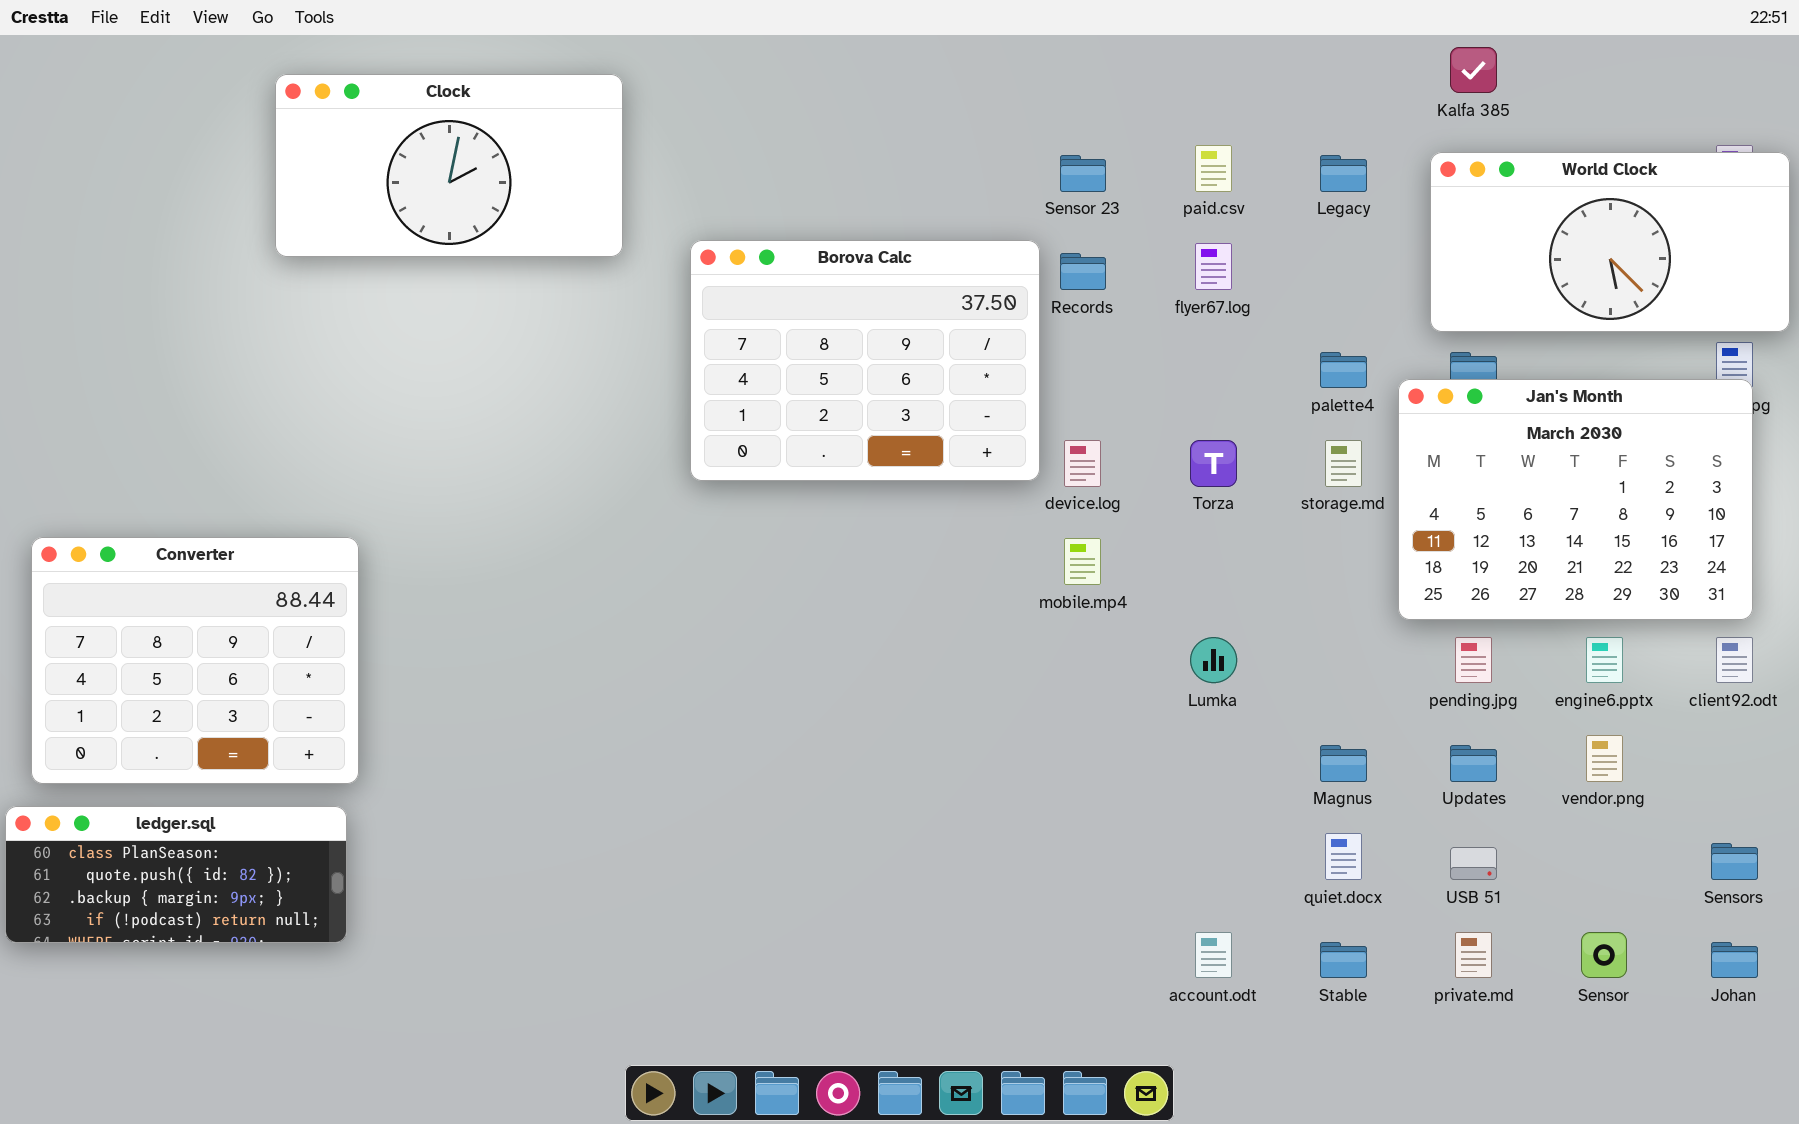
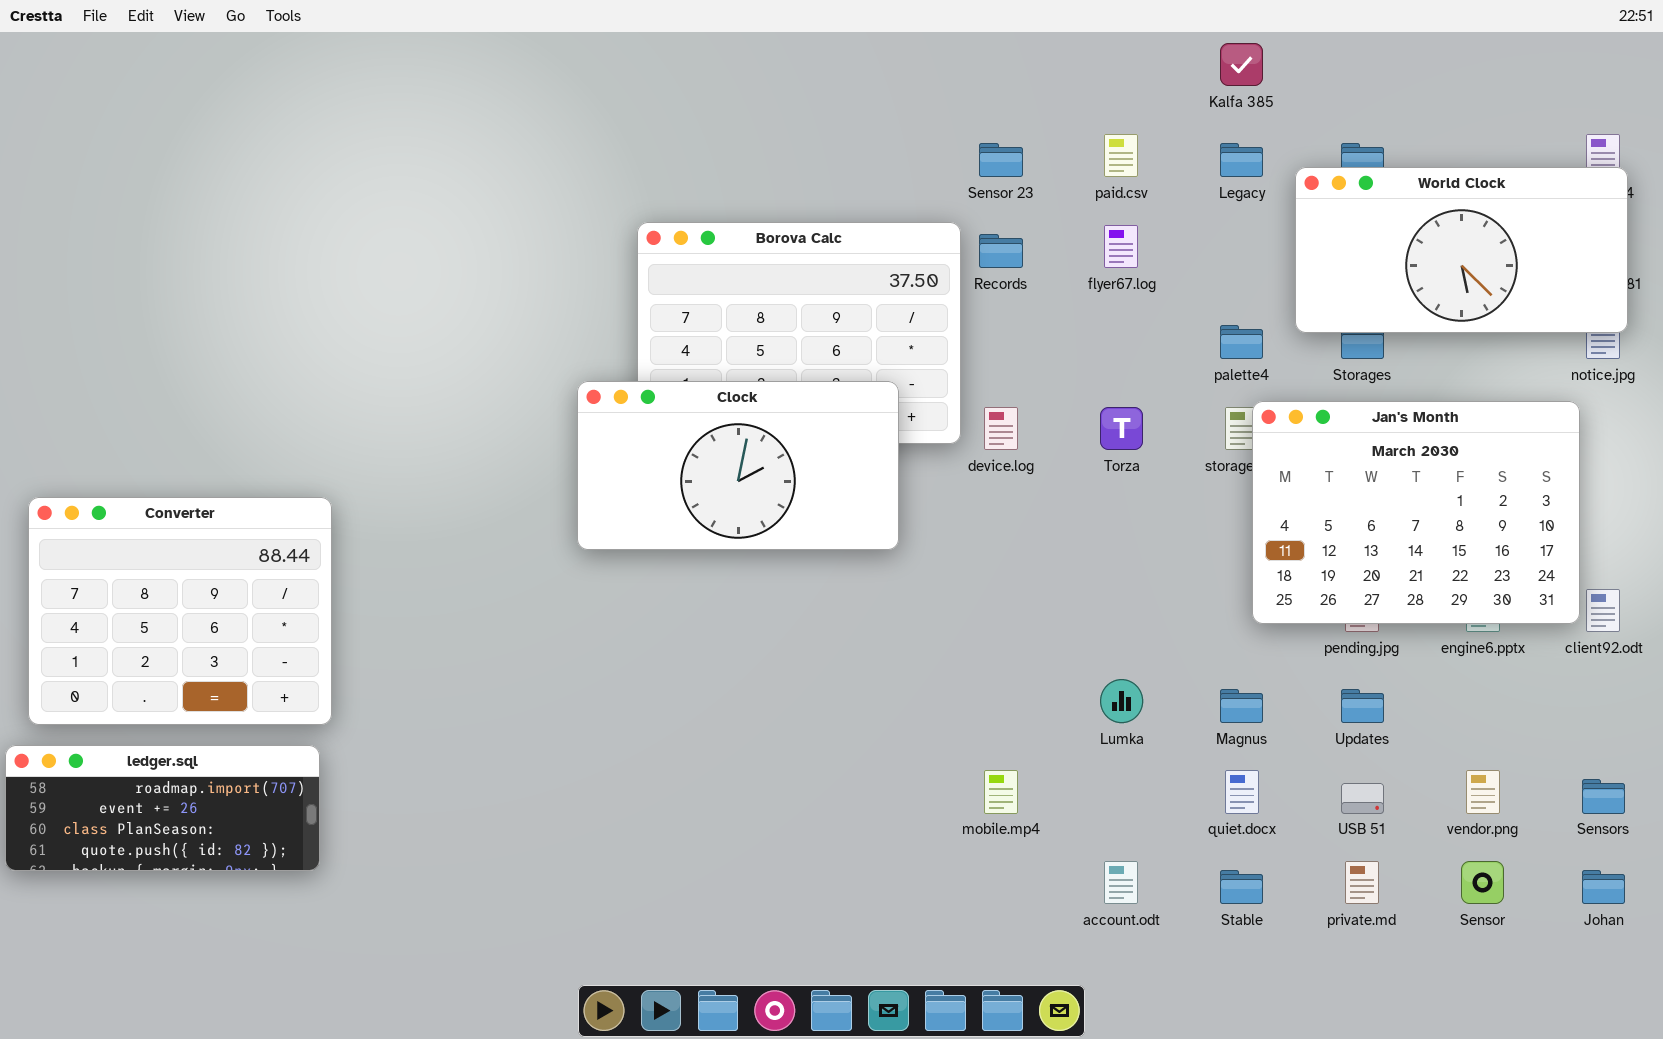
Kalfa 385: [1450,47,1497,93] -> [1220,43,1263,86], moved
Clock: [275,74,623,257] -> [577,381,899,550], moved
World Clock: [1430,152,1790,332] -> [1295,167,1628,333], moved
Jan's Month: [1398,379,1753,620] -> [1252,401,1580,624], moved
mobile.mp4: [1064,538,1101,585] -> [984,770,1018,814], moved
Lumka: [1190,637,1237,683] -> [1100,679,1143,723], moved
vendor.png: [1586,735,1623,782] -> [1466,770,1500,814], moved
ledger.sql: [5,806,347,943] -> [5,745,320,871], scrolled up 2 rows

